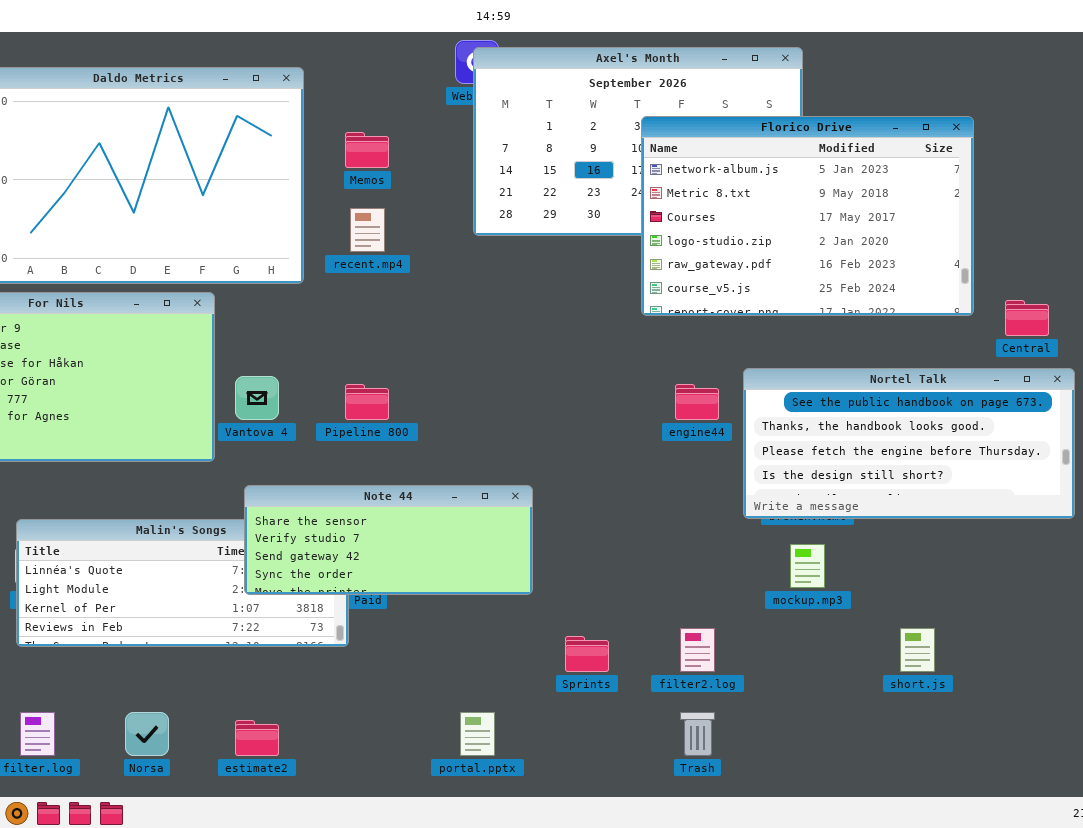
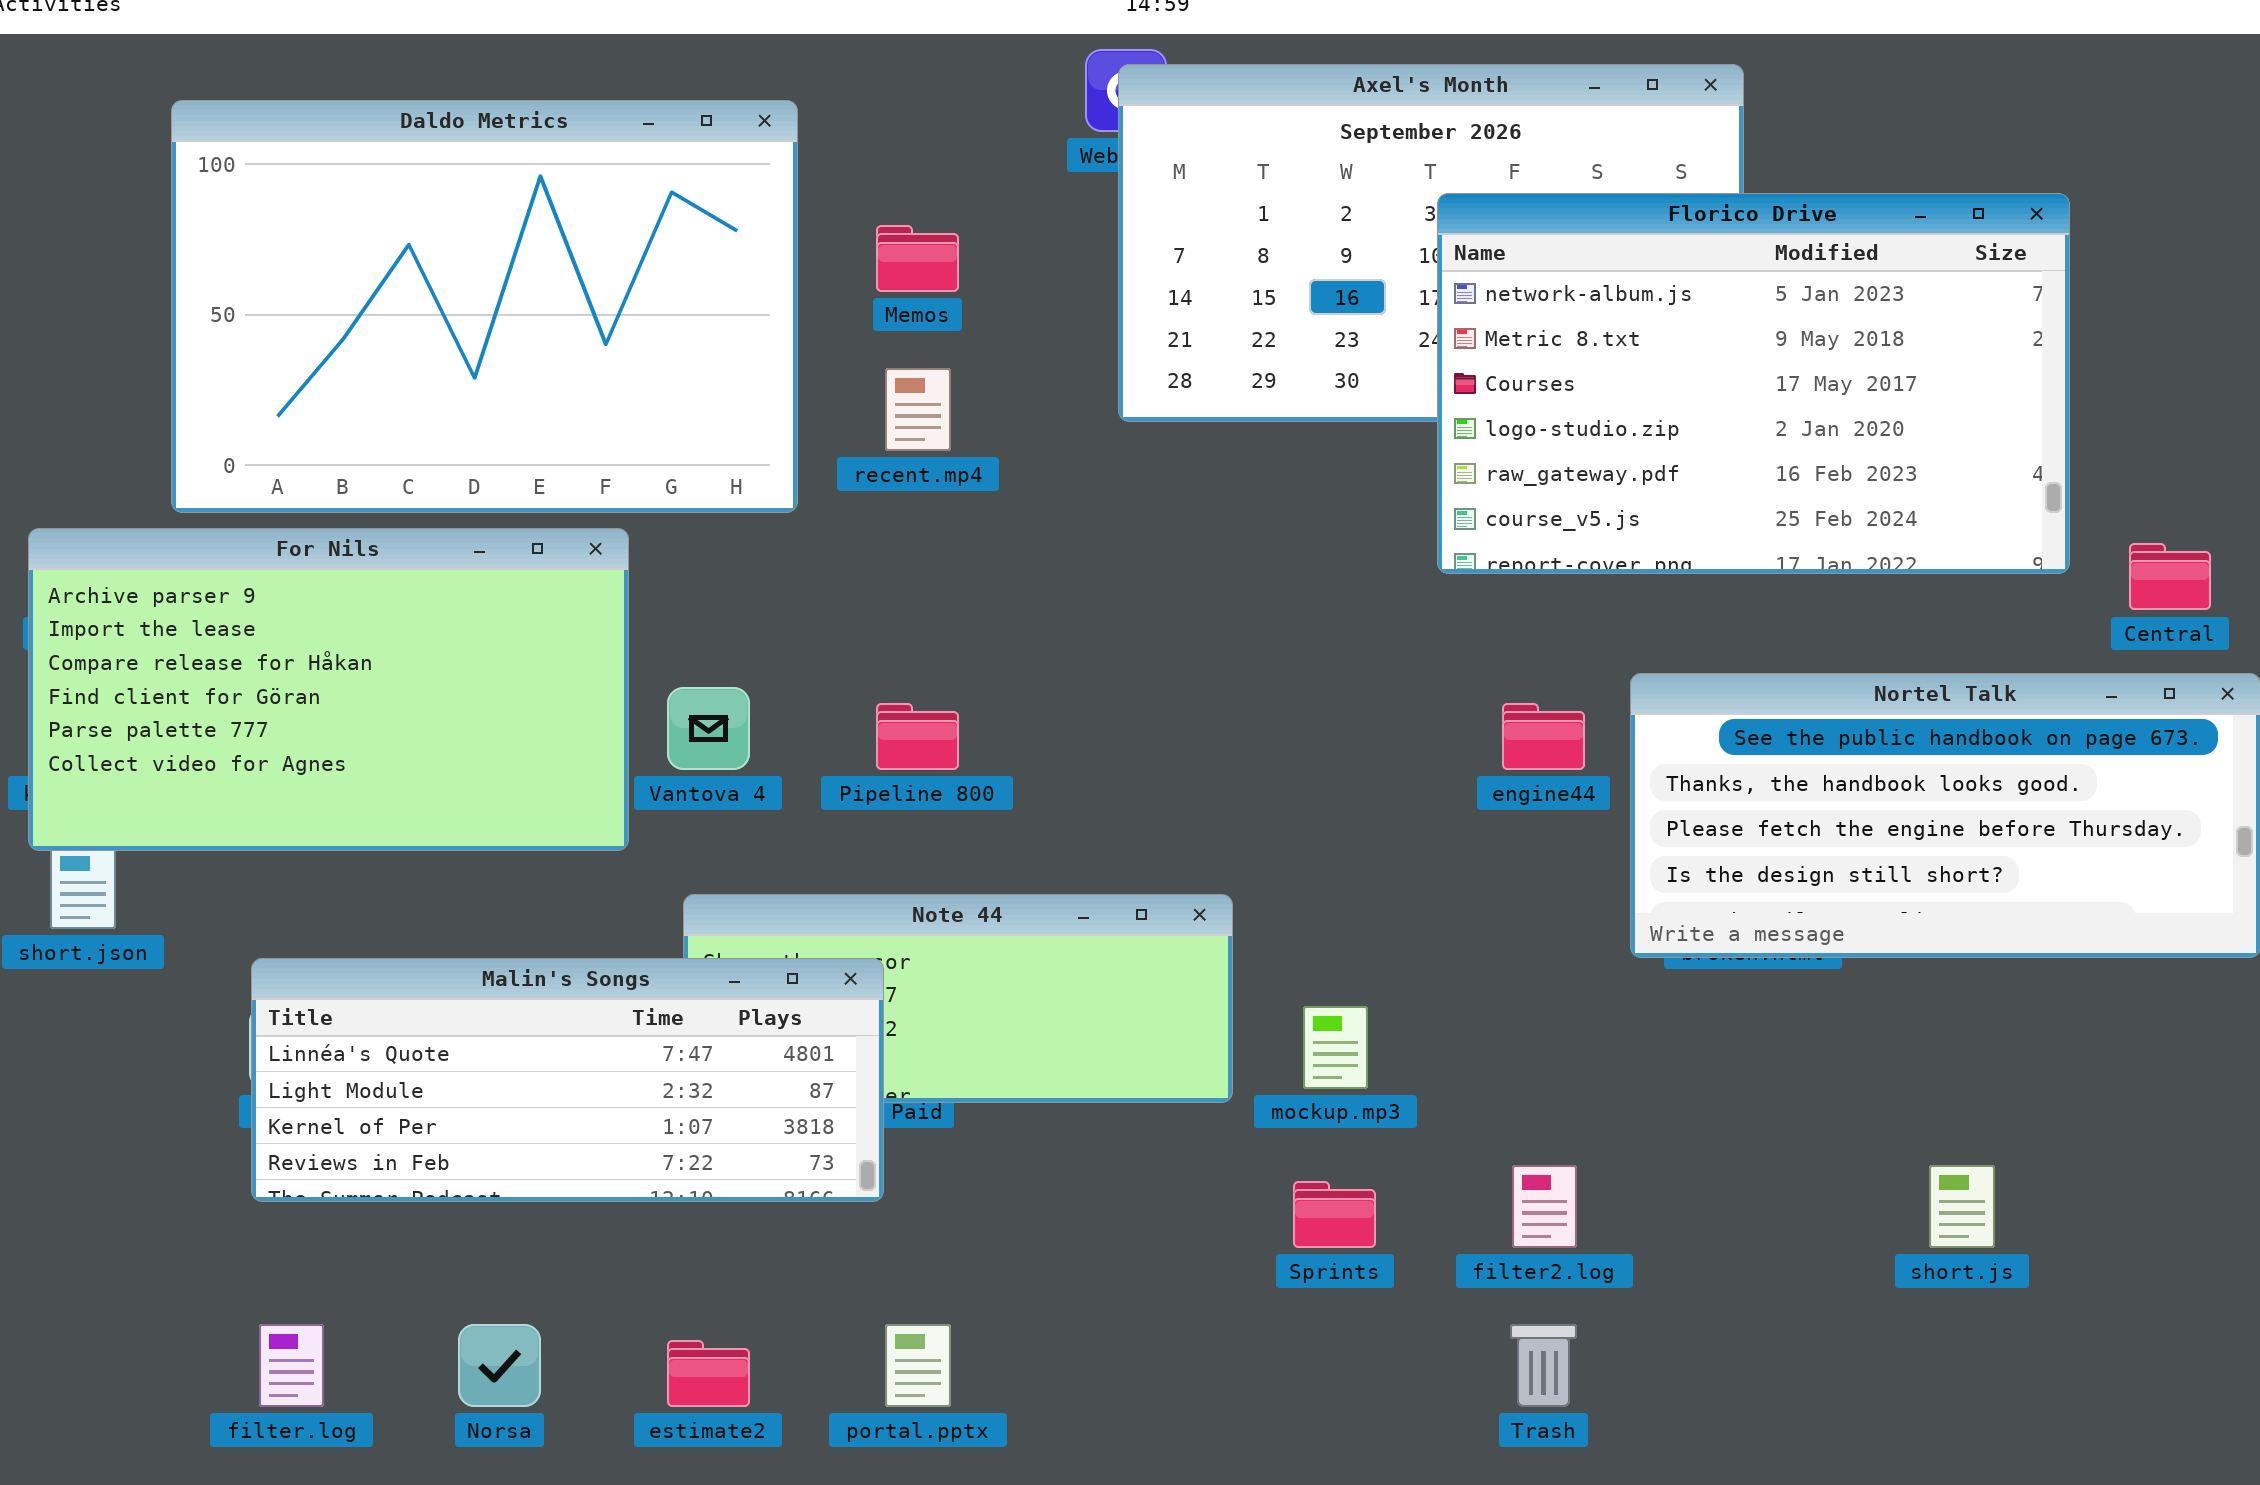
Malin's Songs: [16,519,349,647] -> [251,958,884,1202], raised
mockup.mp3: [790,544,825,588] -> [1303,1006,1368,1089], moved
portal.pptx: [460,712,495,756] -> [885,1324,951,1407], moved

